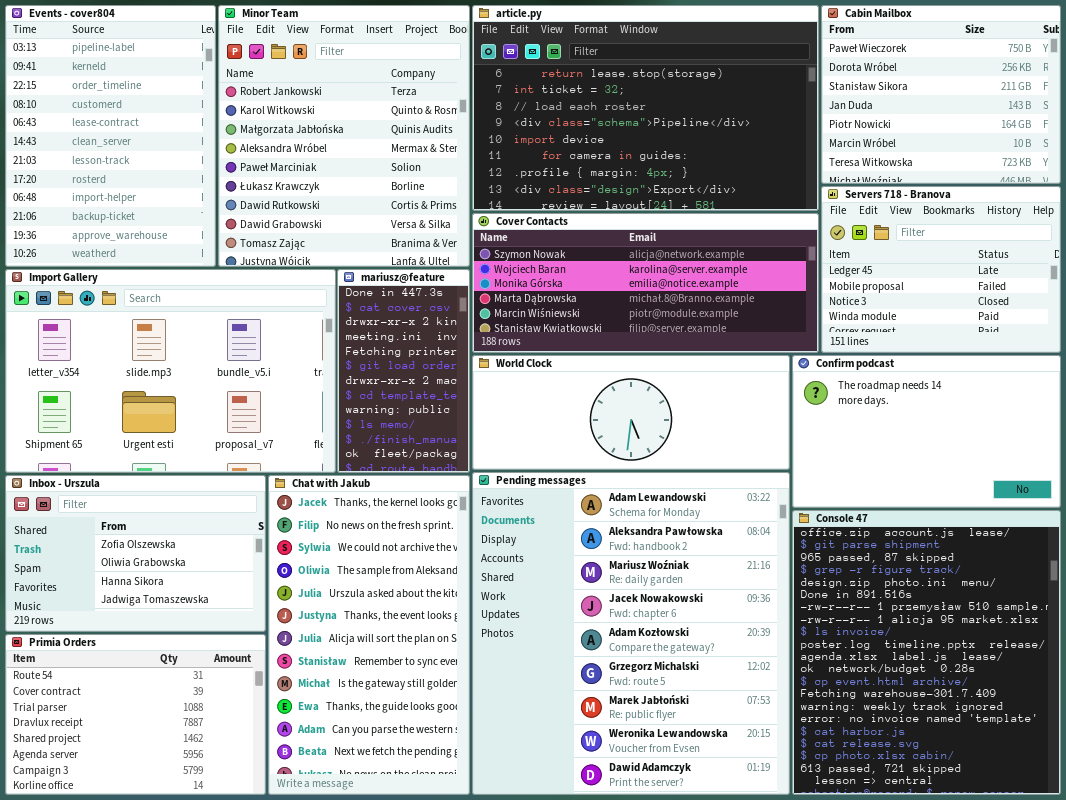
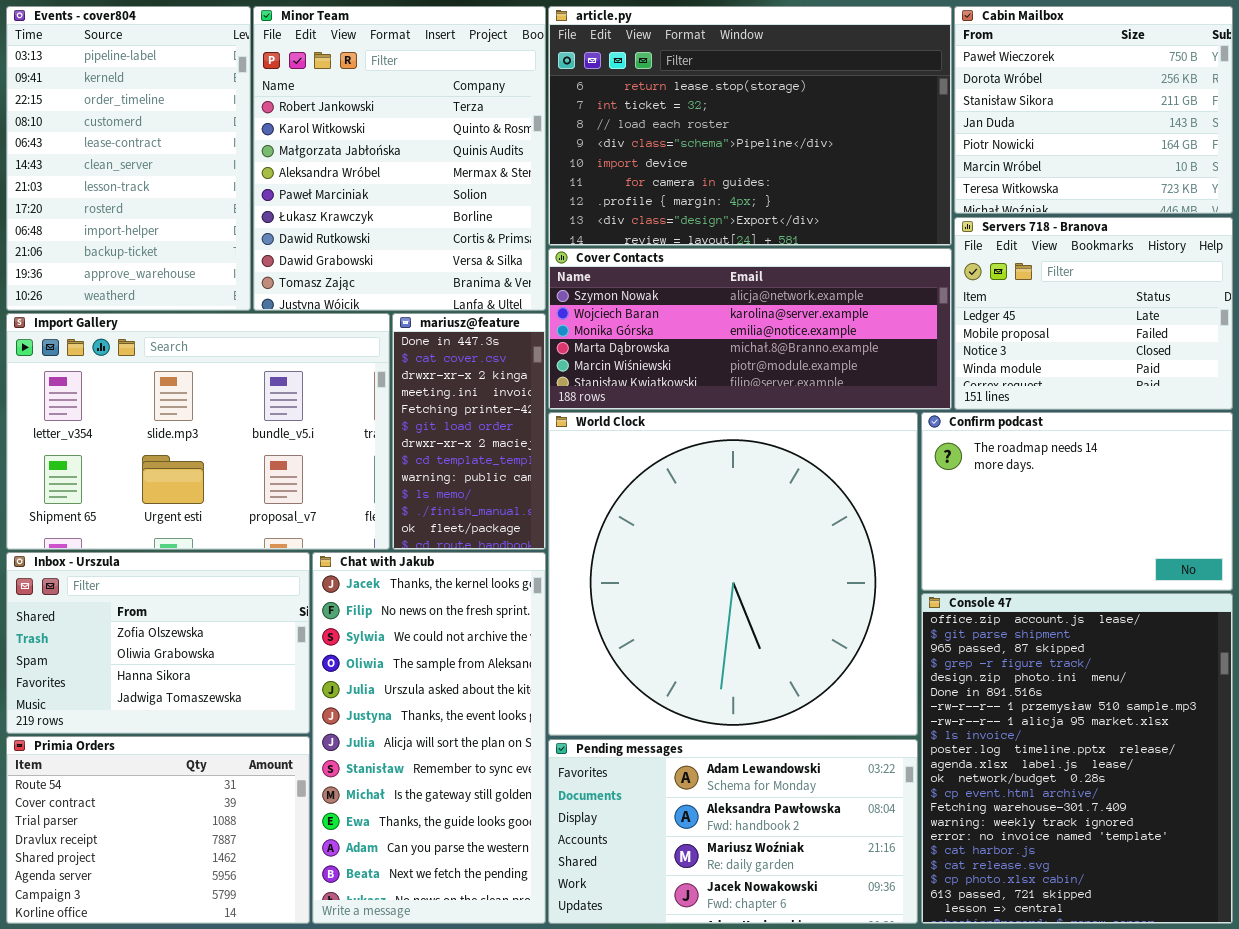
World Clock: [472,355,790,470] -> [548,412,918,736], resized
Pending messages: [472,472,790,795] -> [548,739,918,924], resized

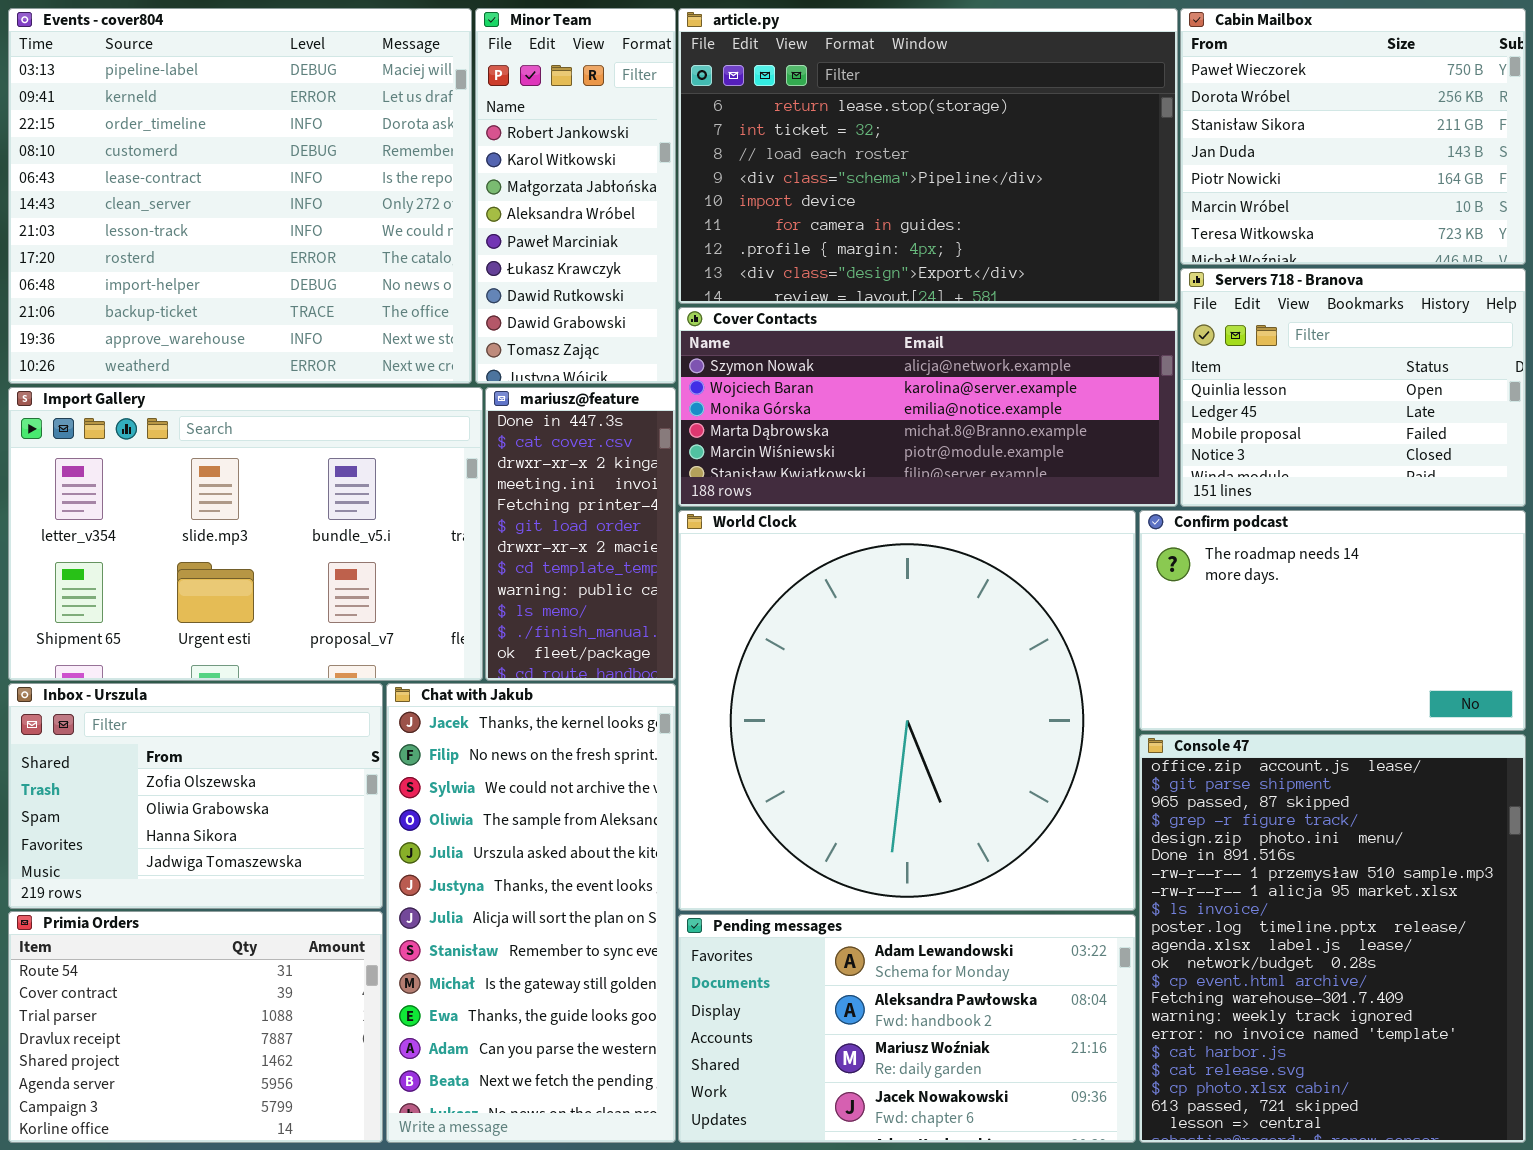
Events - cover804: [6,6,251,311] -> [8,8,472,384], resized
Minor Team: [253,6,546,311] -> [475,8,676,384], resized
Servers 718 - Branova: [954,217,1233,410] -> [1180,268,1526,507], scrolled up 1 row

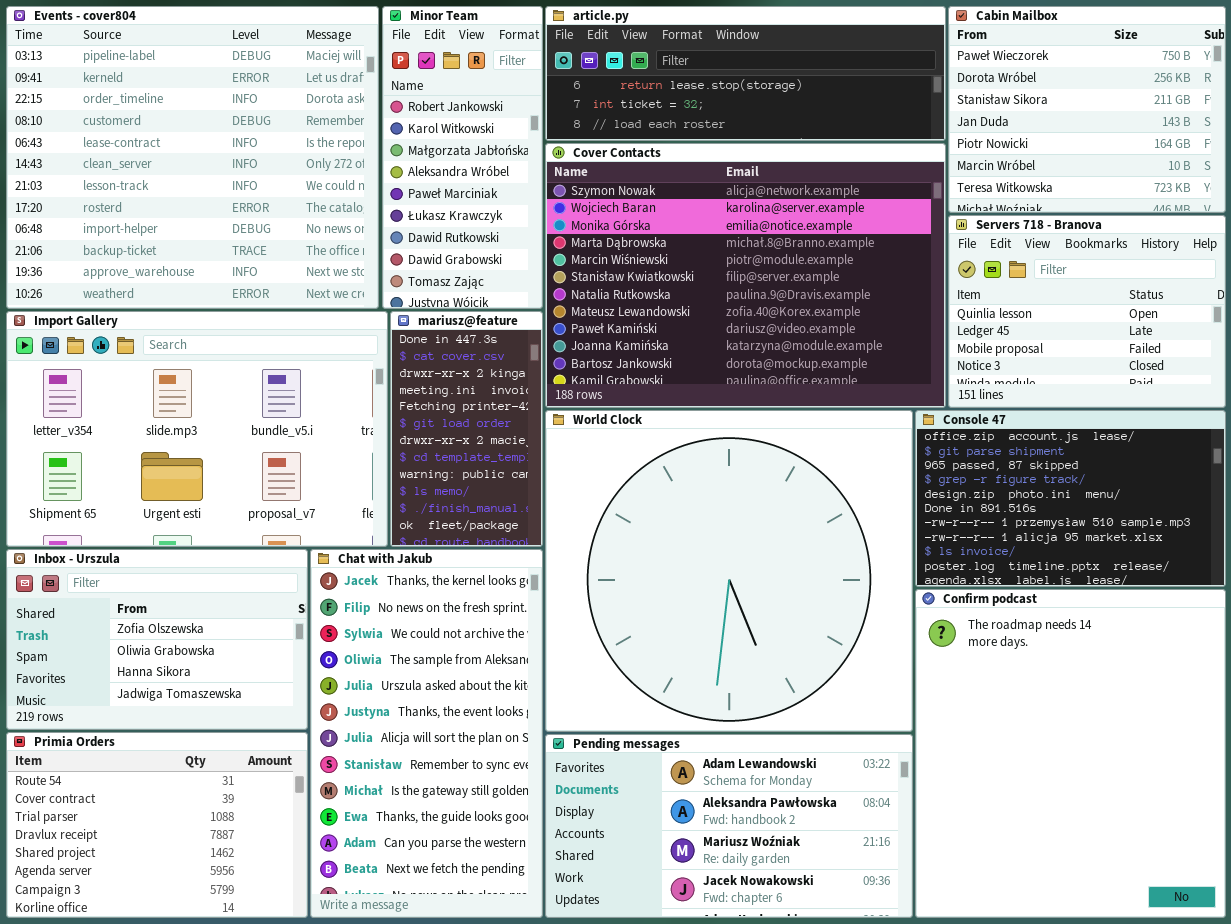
article.py: [678,8,1178,304] -> [545,6,946,141], resized
Cover Contacts: [678,307,1178,507] -> [545,143,946,408], resized
Confirm podcast: [1139,510,1526,731] -> [915,589,1226,918], moved, resized
Console 47: [1139,734,1526,1143] -> [915,410,1226,587], moved, resized

